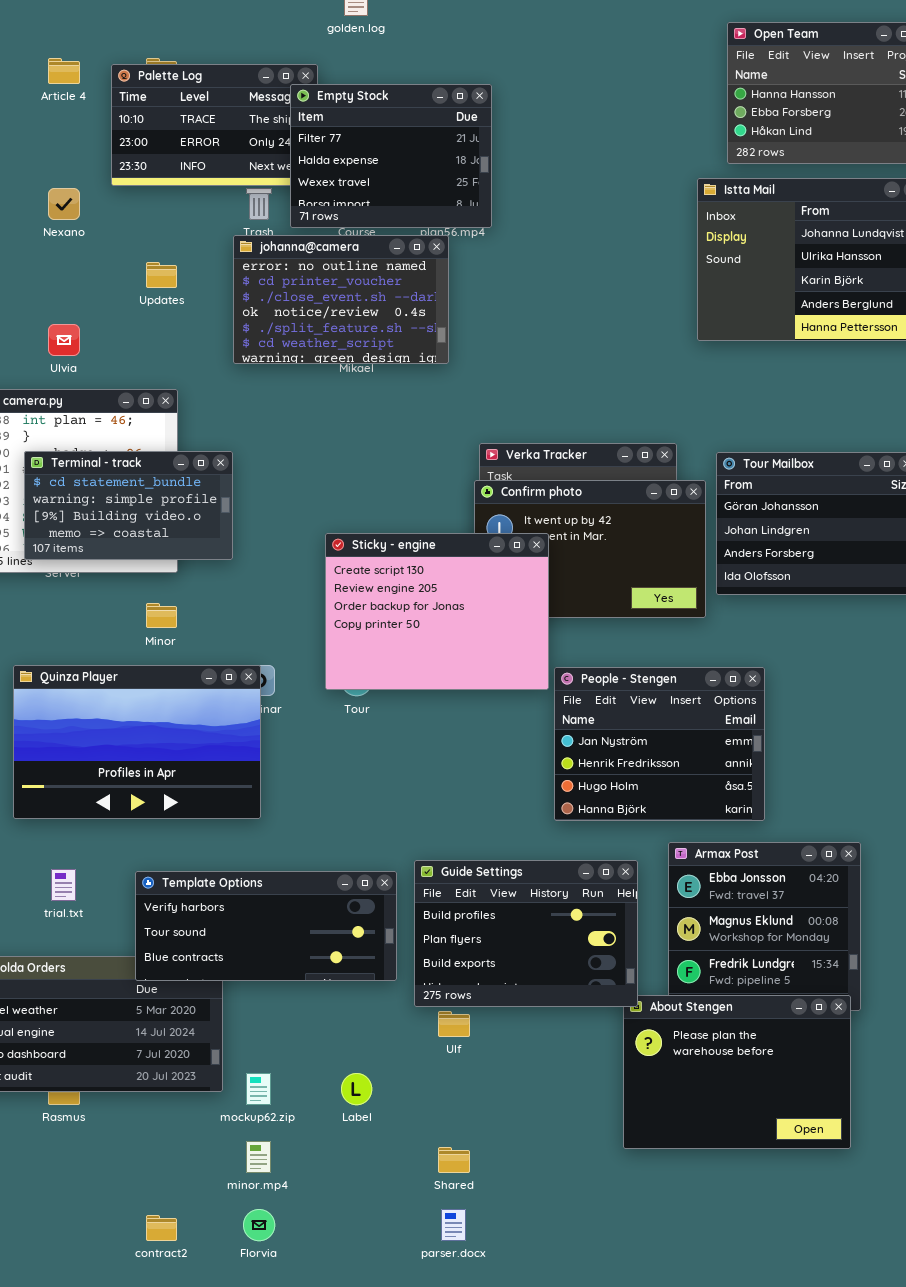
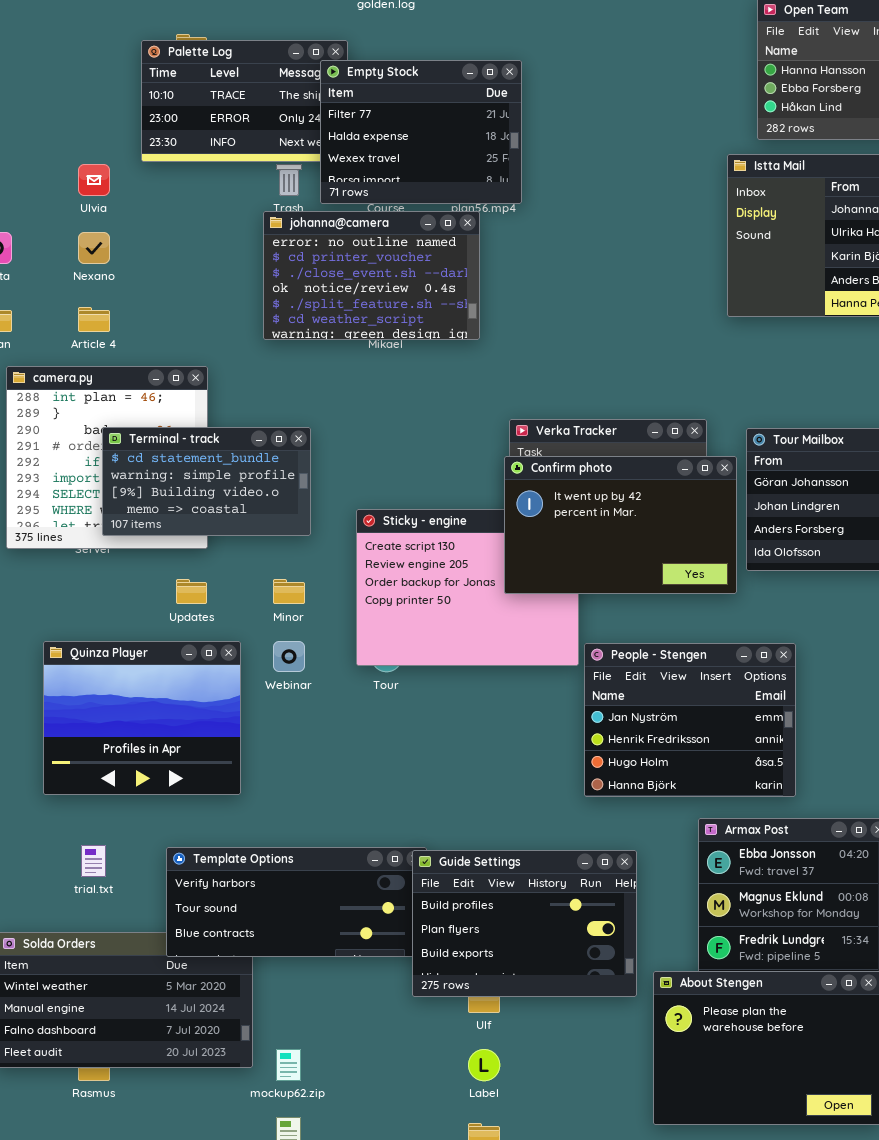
Article 4: [48,58,80,84] -> [78,307,110,332], moved
Nexano: [48,188,80,220] -> [78,232,110,264], moved
Updates: [146,262,177,288] -> [176,579,207,604], moved
Ulvia: [48,324,80,356] -> [78,164,110,196], moved
Terminal - track: [24,451,233,560] -> [102,427,311,536], moved
Confirm photo: [474,480,706,618] -> [504,456,737,594], raised
Minor: [146,603,177,628] -> [273,579,305,604], moved
Quinza Player: [13,665,261,819] -> [43,641,241,795], resized
Guide Settings: [414,860,638,1007] -> [412,850,637,997], moved
Label: [341,1073,372,1105] -> [468,1049,500,1081], moved

